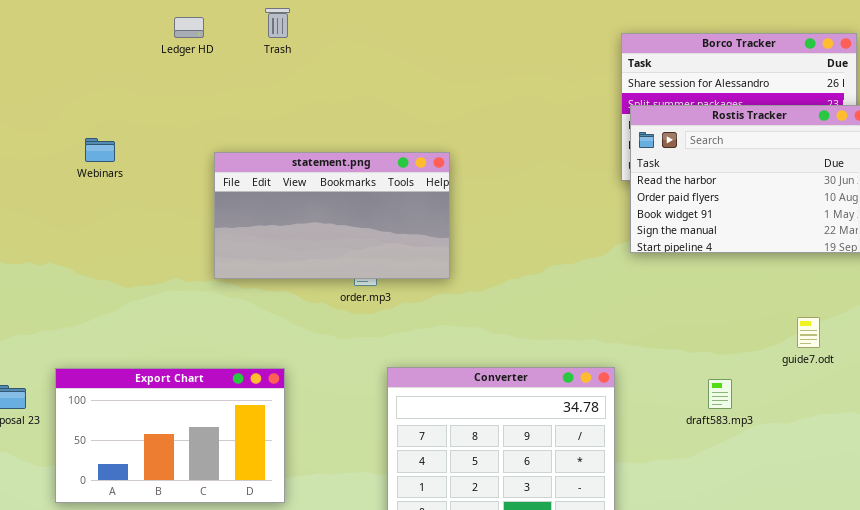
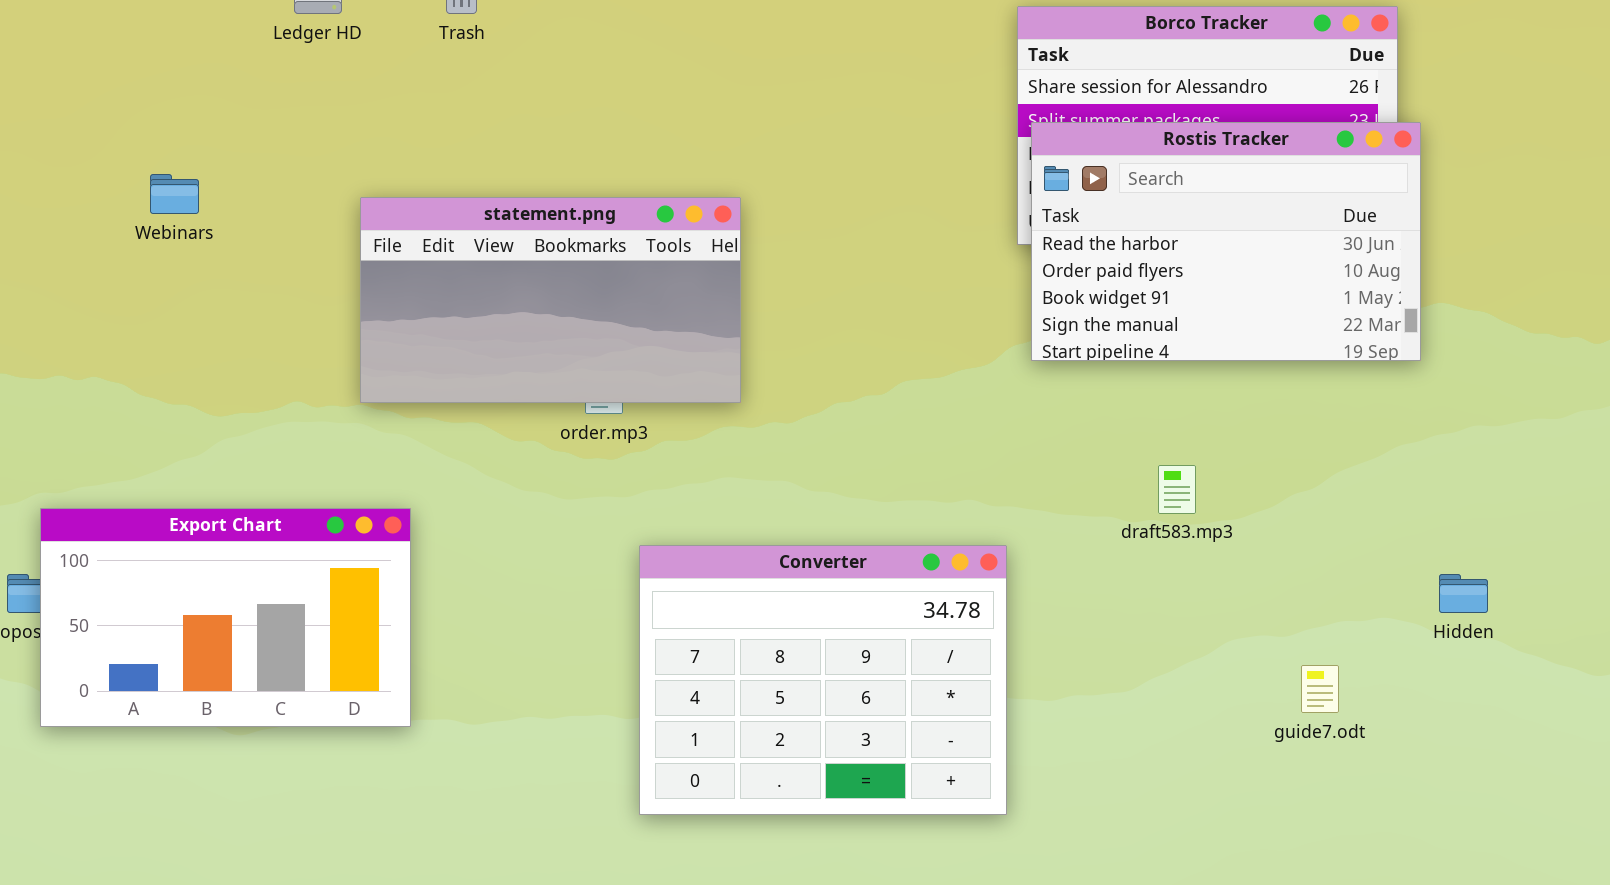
guide7.odt: [797,317,820,348] -> [1301,665,1339,713], moved
Export Chart: [55,368,285,503] -> [40,508,411,727], moved
draft583.mp3: [708,379,732,409] -> [1158,465,1196,514], moved

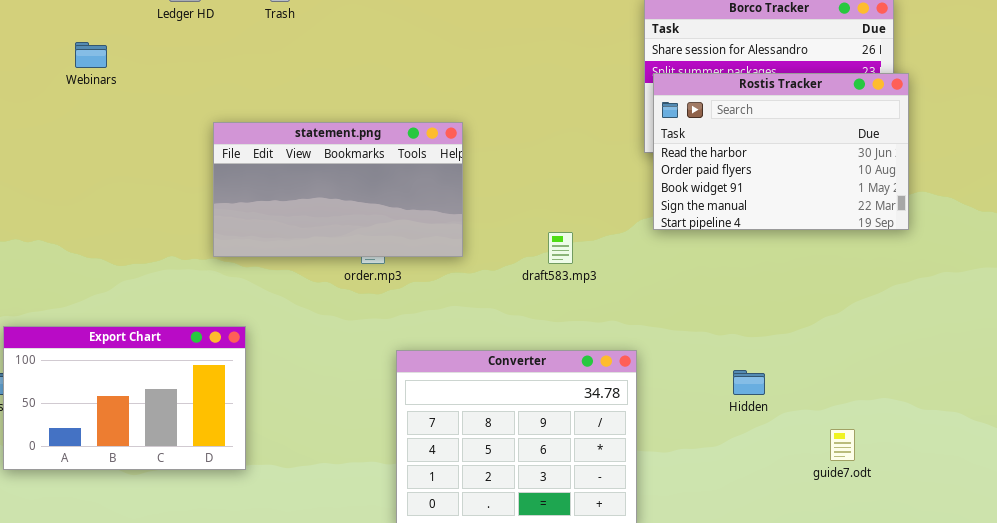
Webinars: [150,174,199,214] -> [75,42,107,68], moved
draft583.mp3: [1158,465,1196,514] -> [548,232,573,264], moved
Hidden: [1439,574,1488,613] -> [733,370,765,395], moved

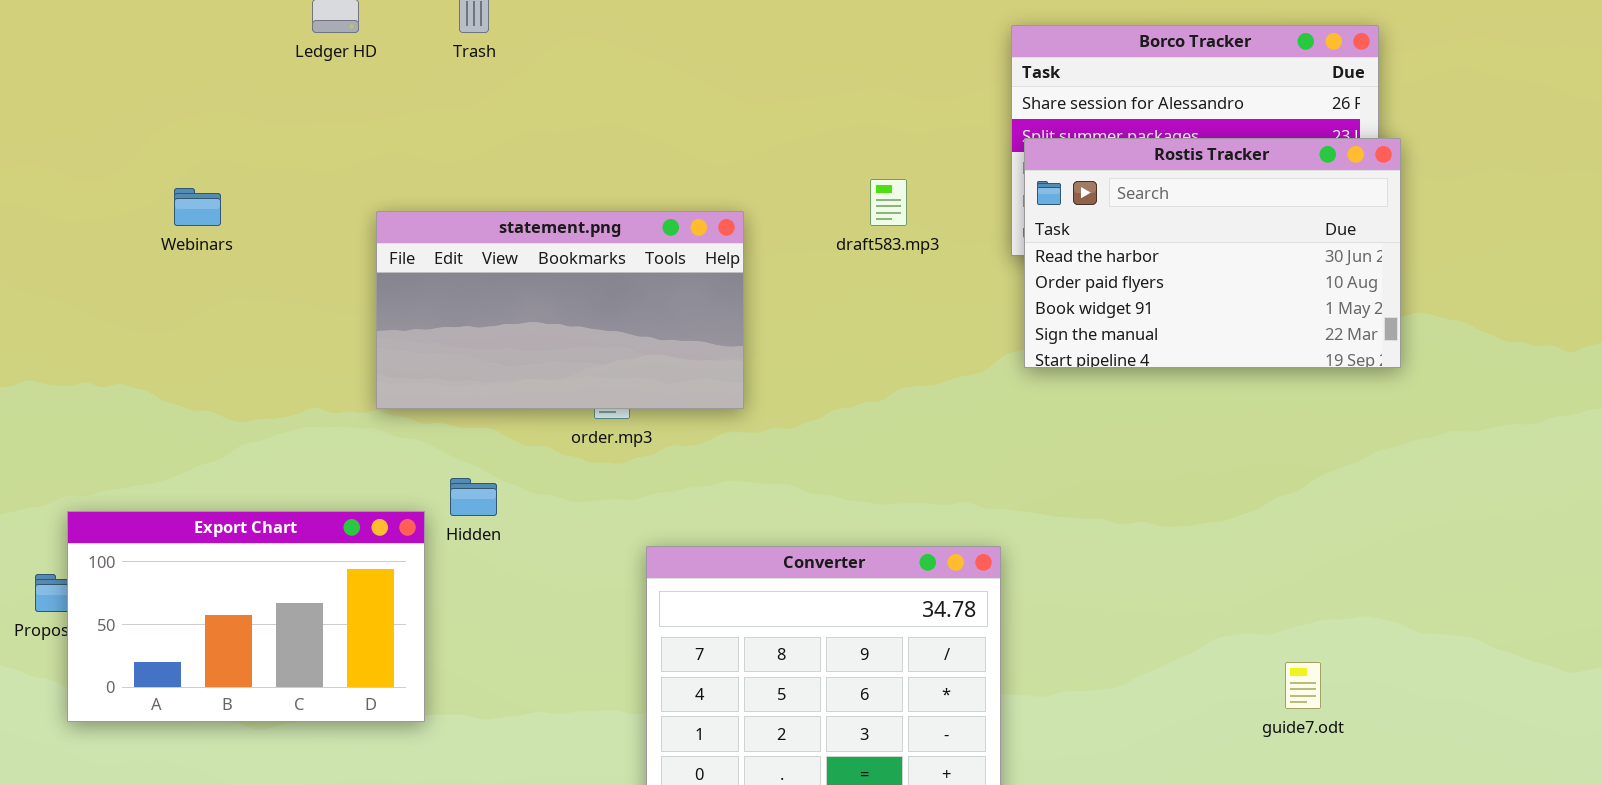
Webinars: [75,42,107,68] -> [174,188,221,226], moved
draft583.mp3: [548,232,573,264] -> [870,179,907,226], moved
Hidden: [733,370,765,395] -> [450,478,497,516], moved

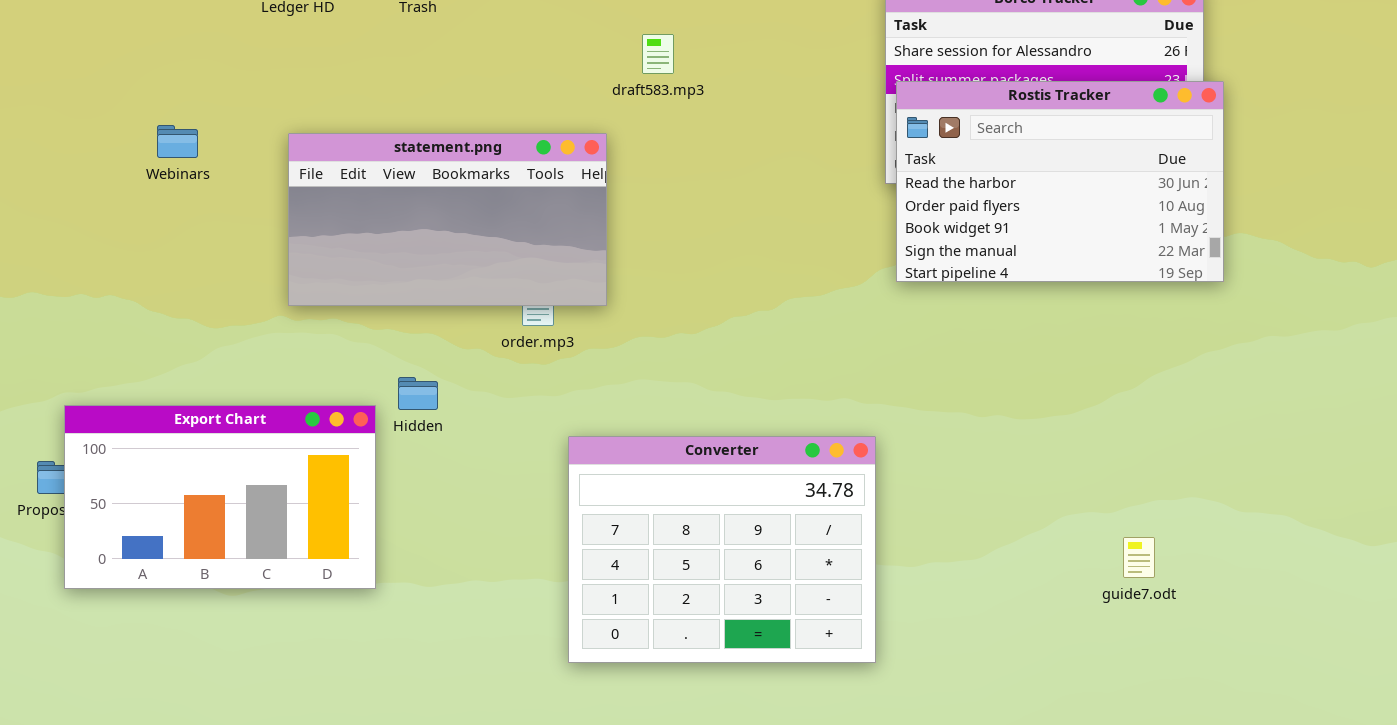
draft583.mp3: [870,179,907,226] -> [642,34,674,74], moved
statement.png: [376,211,744,409] -> [288,133,607,306], moved

